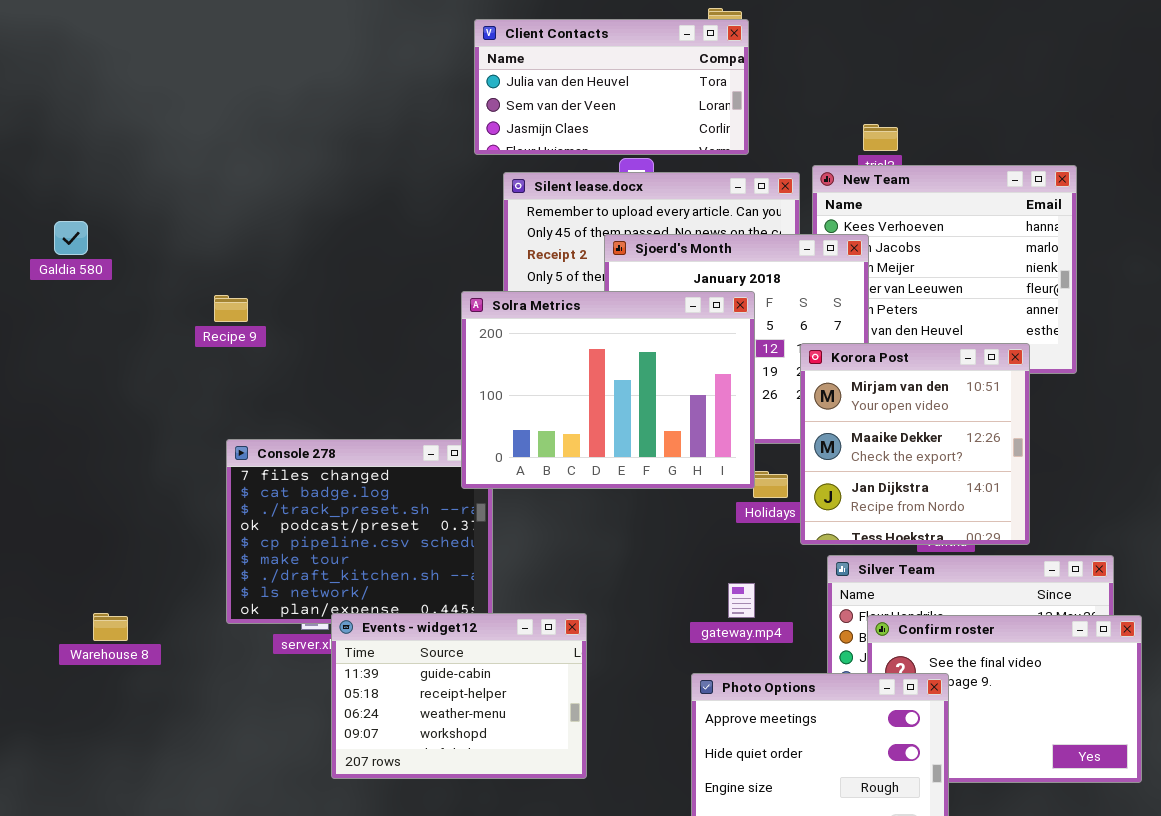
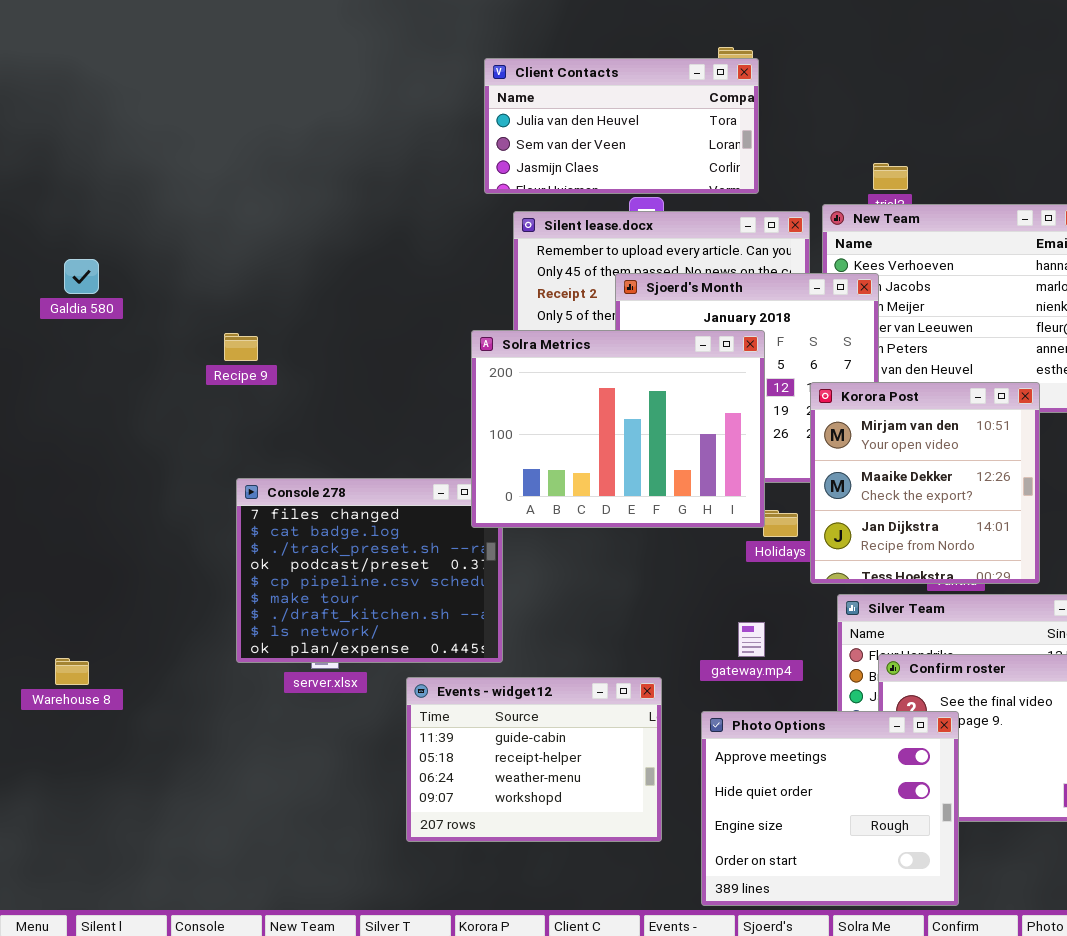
Warehouse 8: [93,613,128,641] -> [55,658,89,685], moved
Events - widget12: [331,613,587,779] -> [406,677,662,842], moved

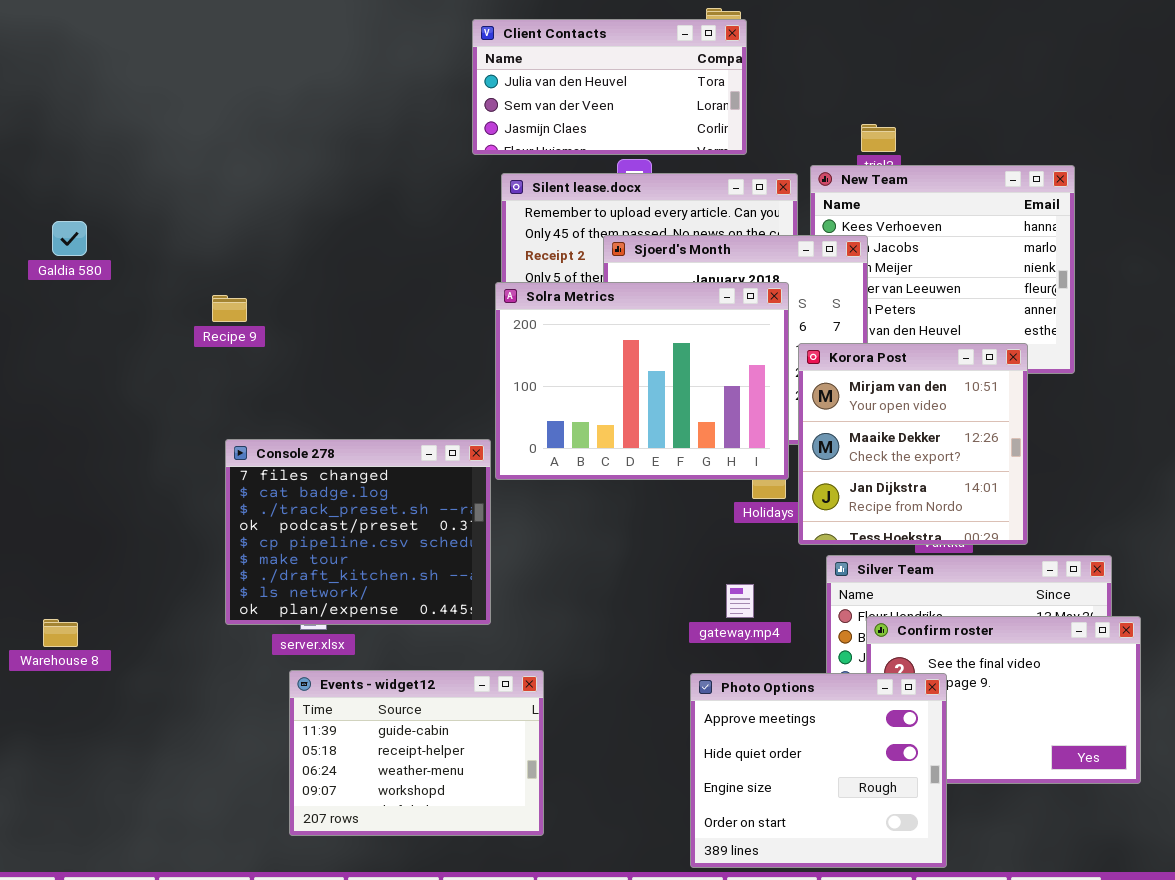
Solra Metrics: [471,330,765,528] -> [495,282,789,480], moved
Events - widget12: [406,677,662,842] -> [289,670,544,836], moved

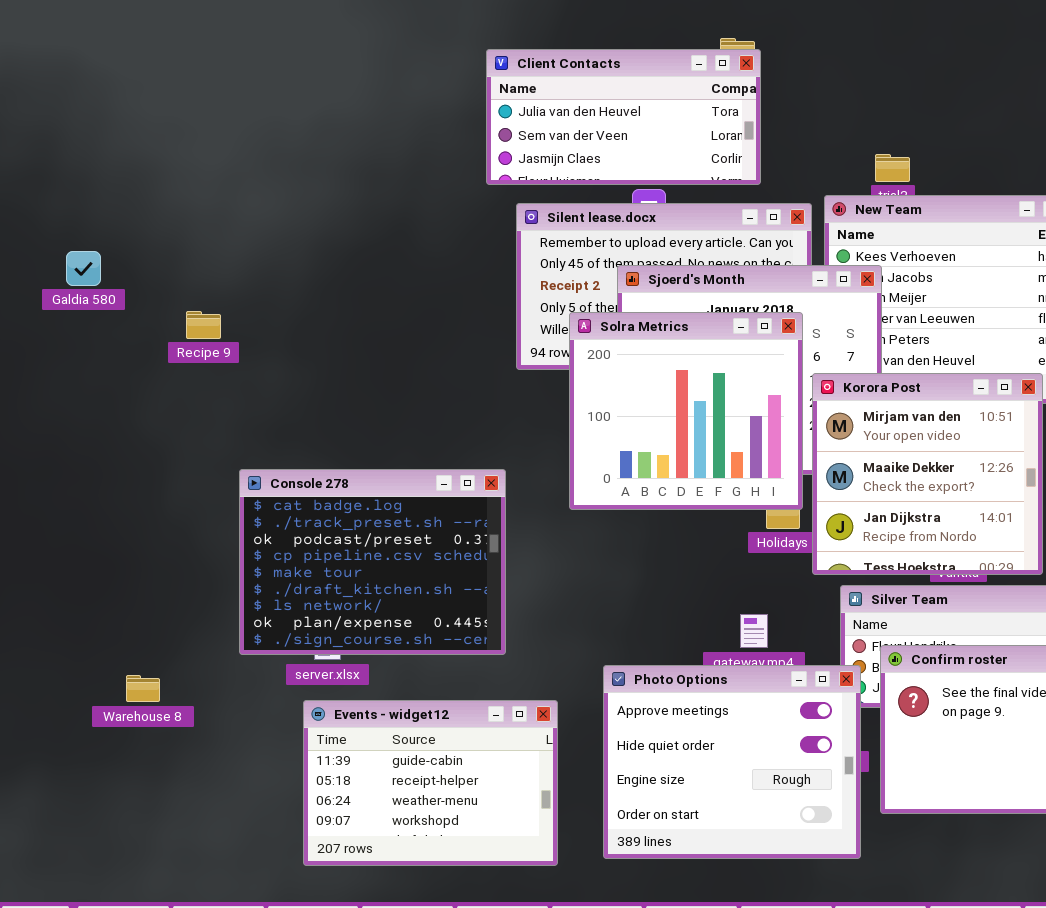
Solra Metrics: [495,282,789,480] -> [569,312,803,510], resized
Recipe 9: [212,295,247,322] -> [186,311,221,339], moved
Console 278: [225,439,491,625] -> [239,469,506,655], scrolled down 1 row
Warehouse 8: [43,619,78,647] -> [126,675,160,702], moved
Photo Options: [690,673,947,868] -> [603,665,861,859], moved

